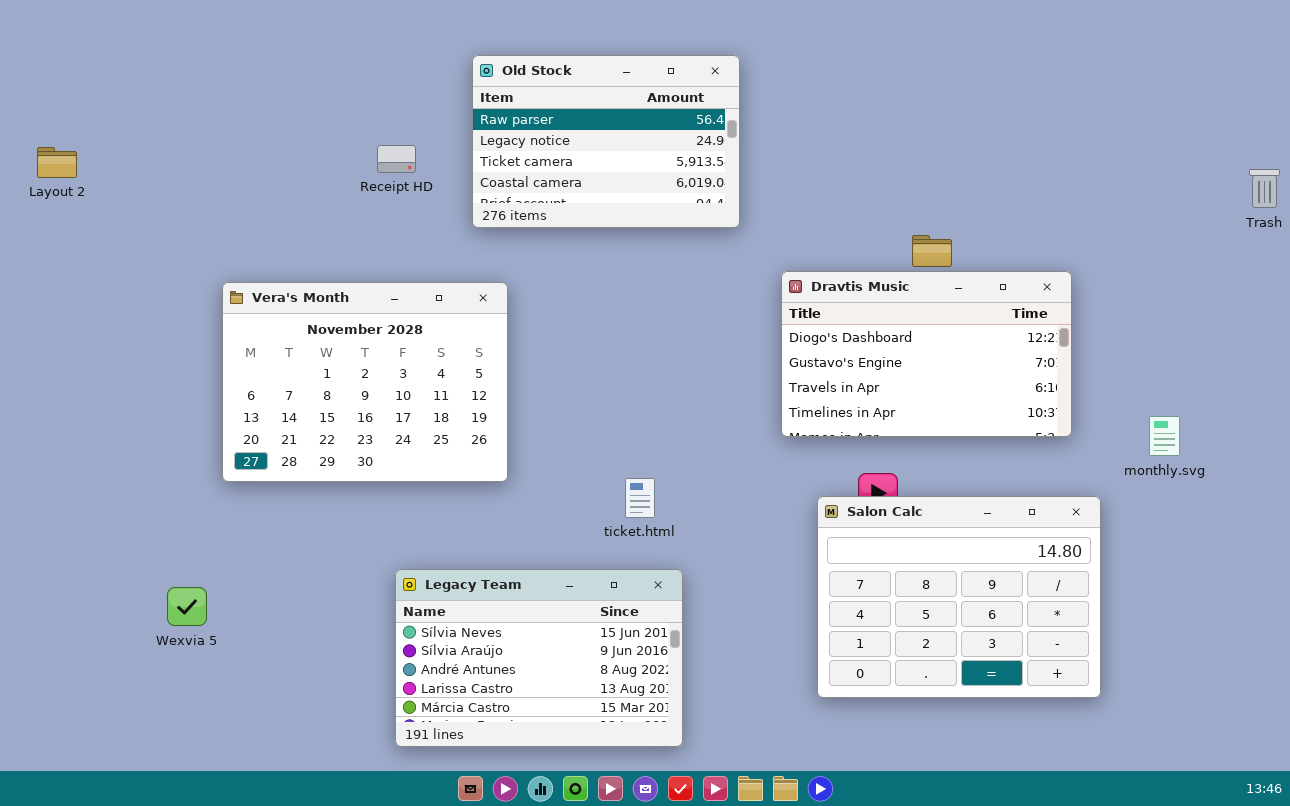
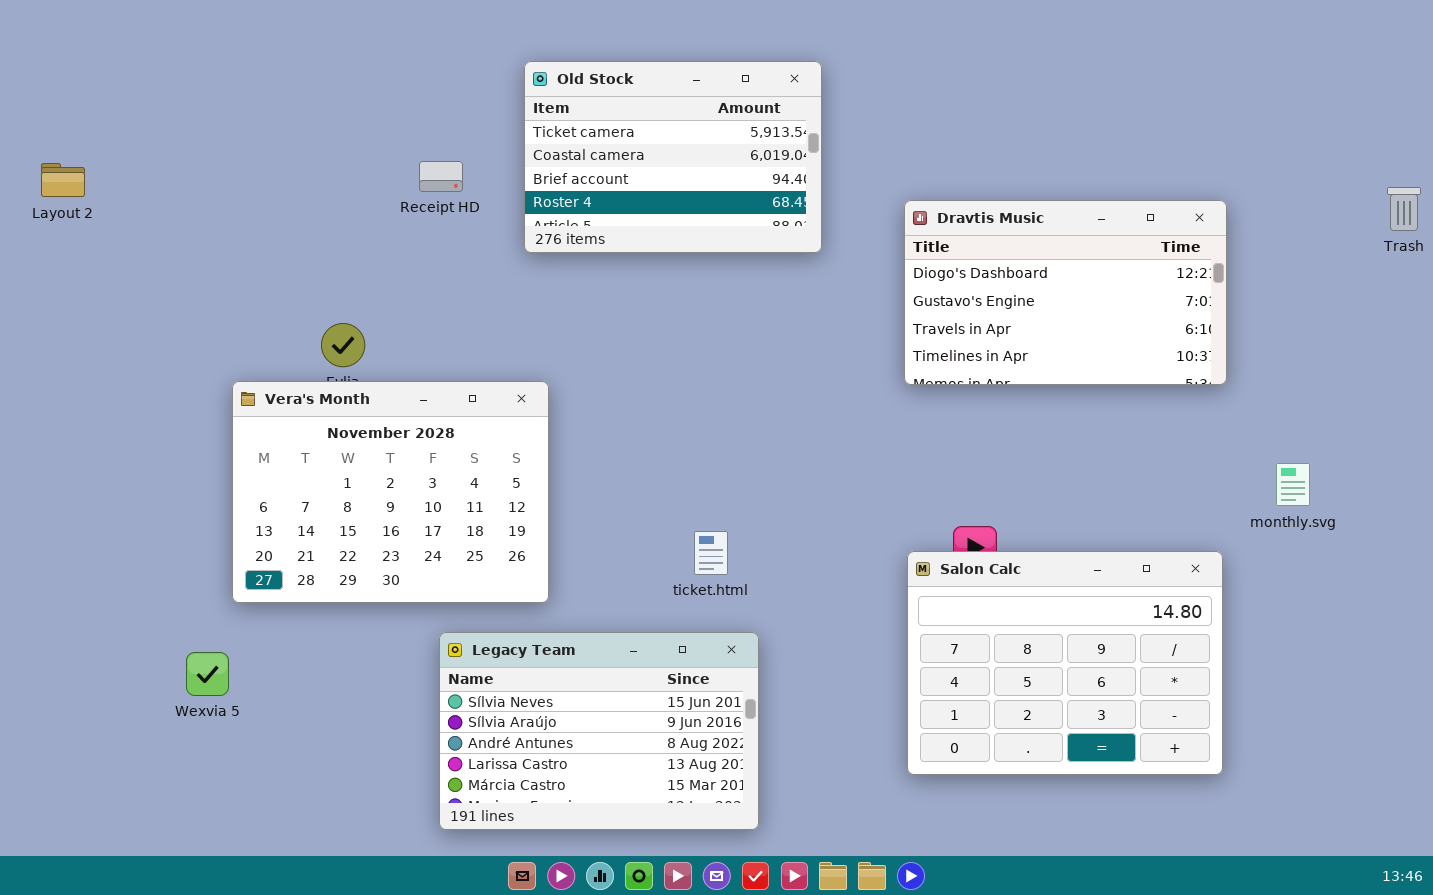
Old Stock: [472,55,740,228] -> [524,61,822,253], scrolled down 2 rows
Dravtis Music: [781,271,1072,437] -> [904,200,1227,385], moved
Vera's Month: [222,282,508,482] -> [232,381,549,603], moved

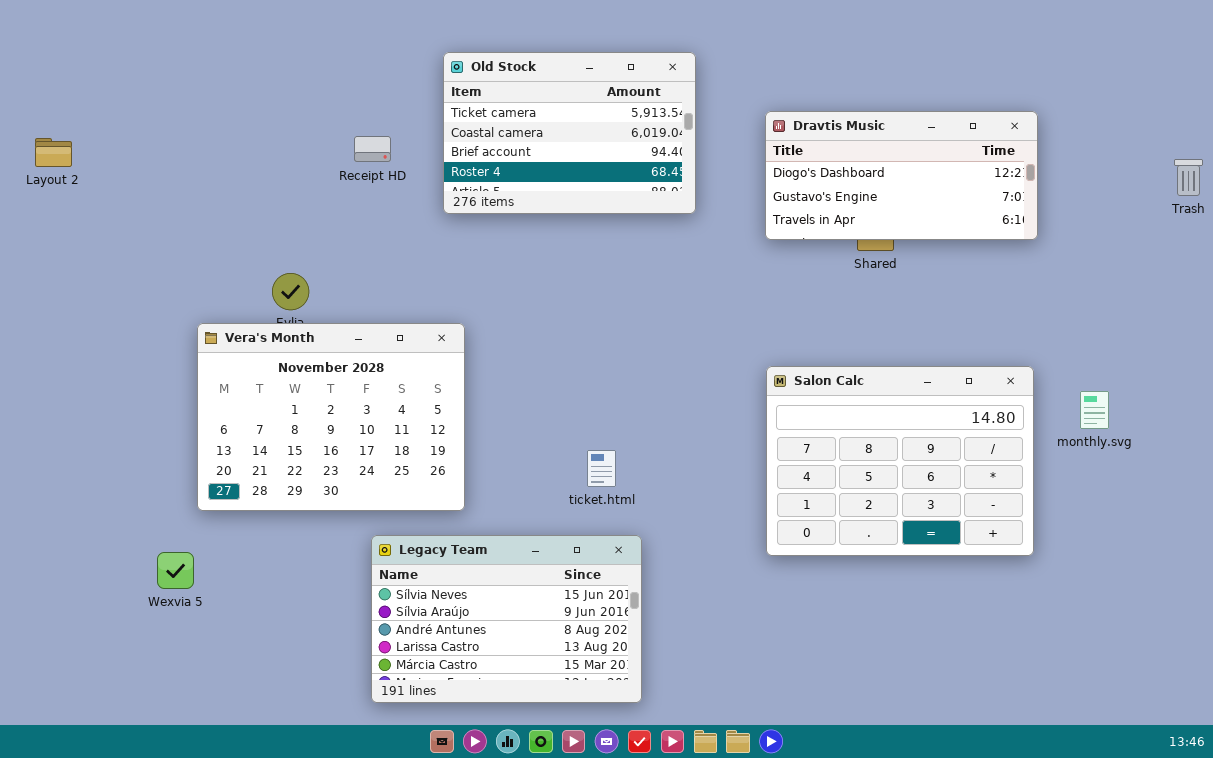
Dravtis Music: [904,200,1227,385] -> [765,111,1038,240], moved, resized
Salon Calc: [907,551,1223,775] -> [766,366,1034,556], moved

